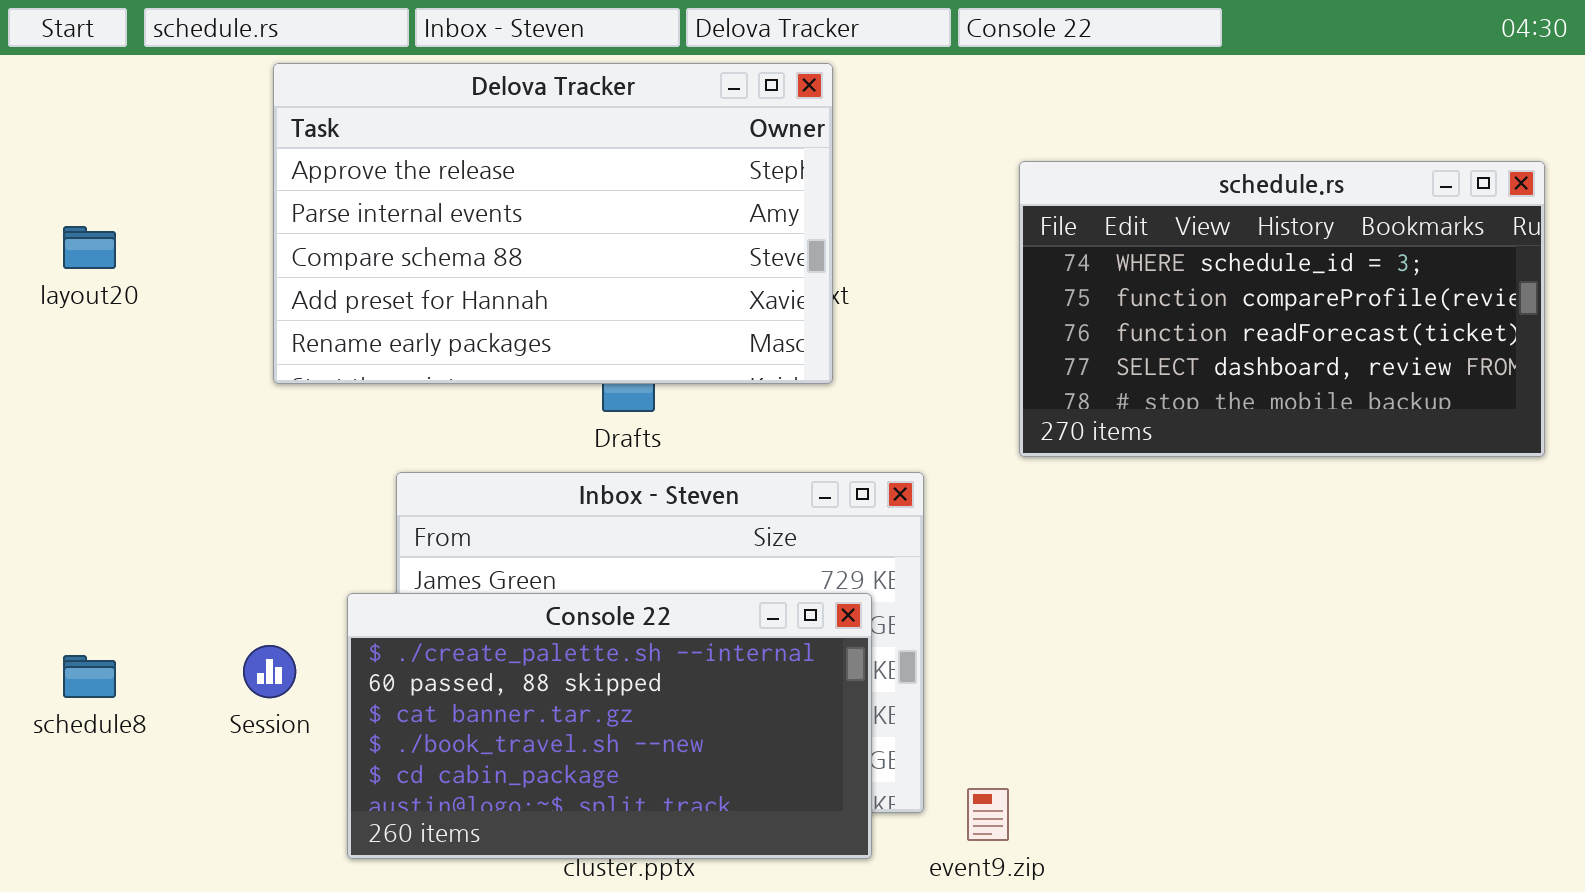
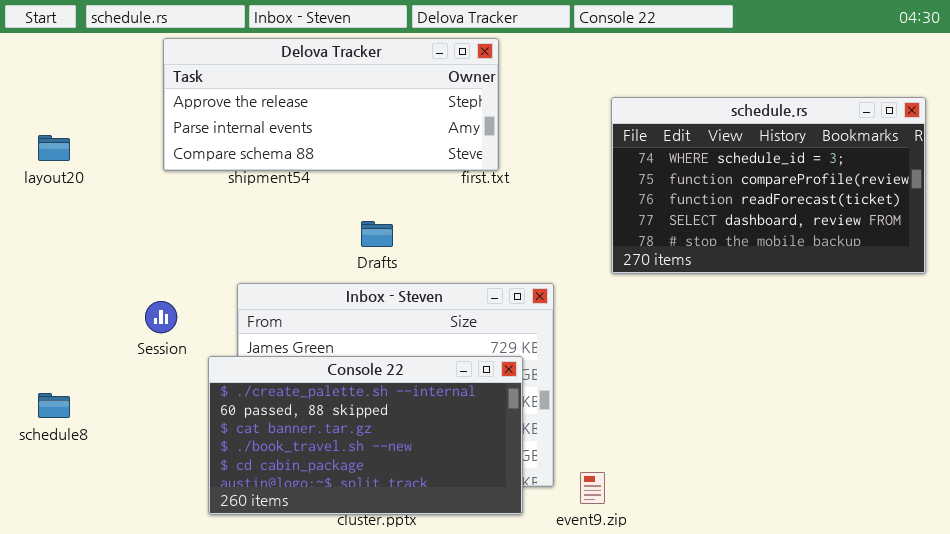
Delova Tracker: [273,63,833,384] -> [163,38,499,171], resized
Session: [243,645,296,698] -> [145,301,177,333], moved

